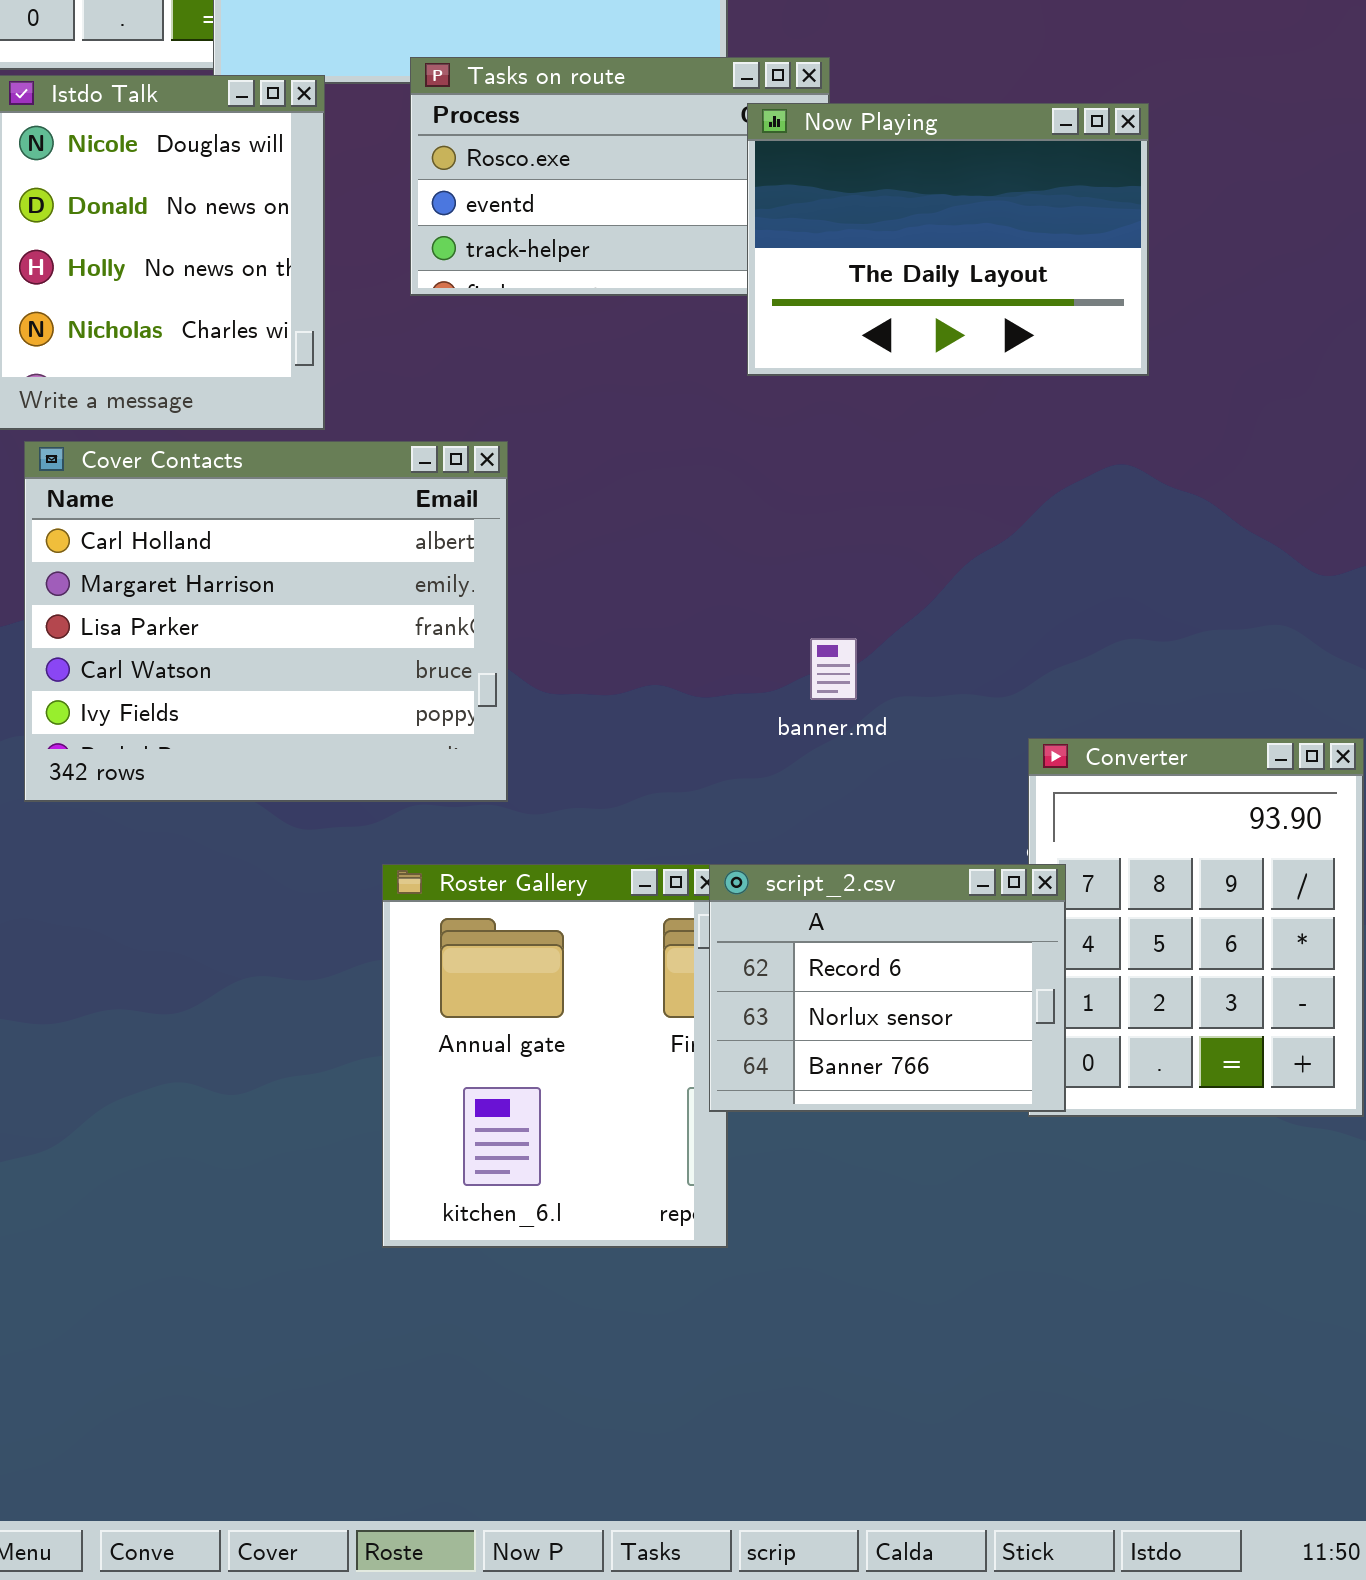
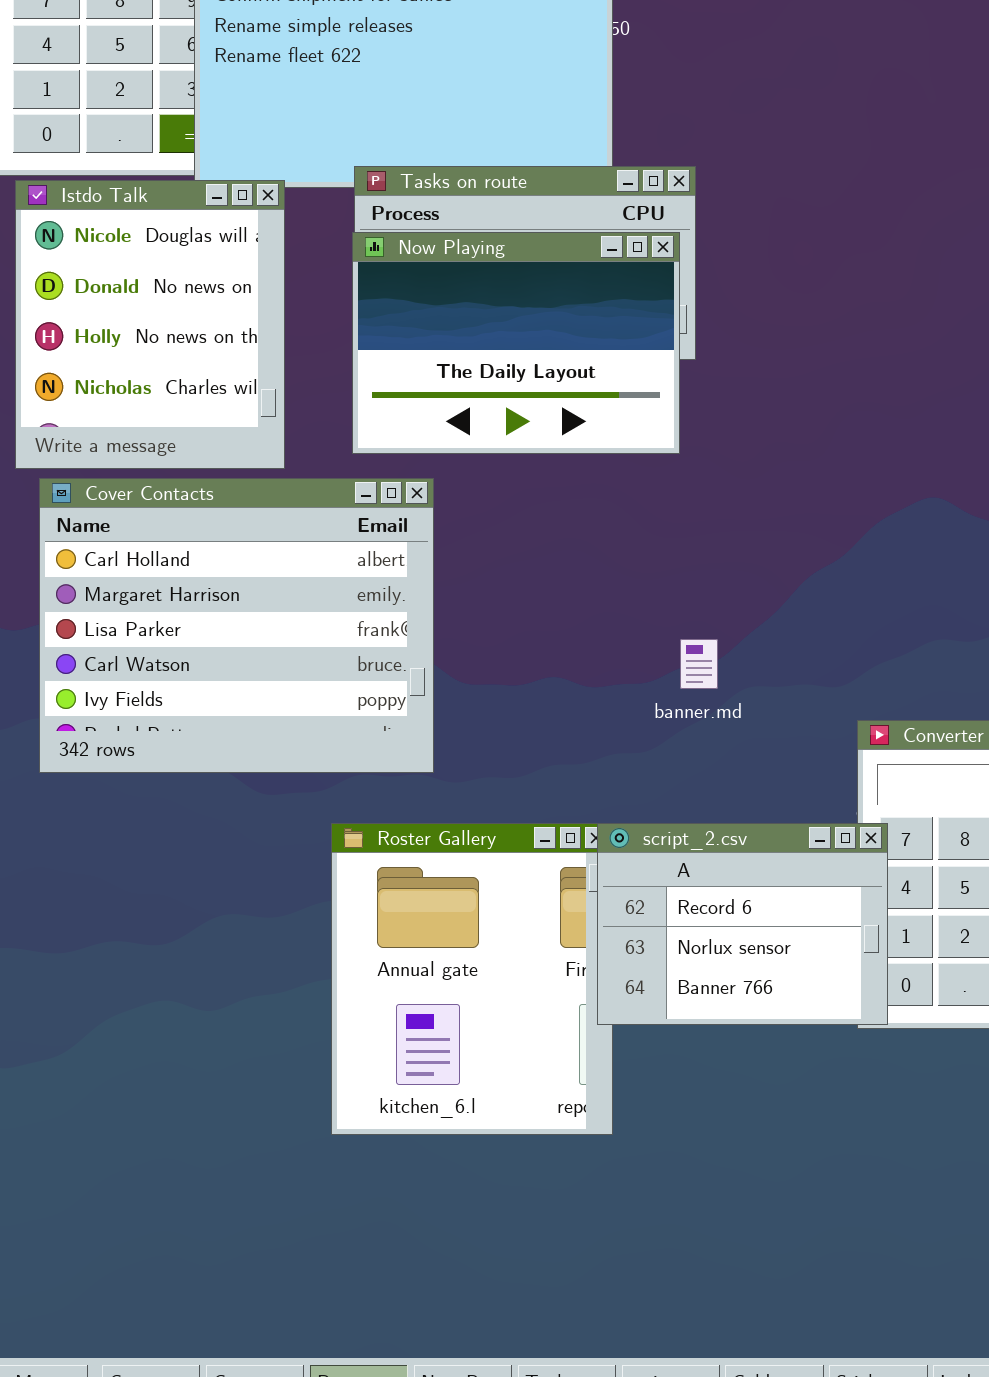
Now Playing: [747,103,1149,376] -> [352,232,680,454], moved

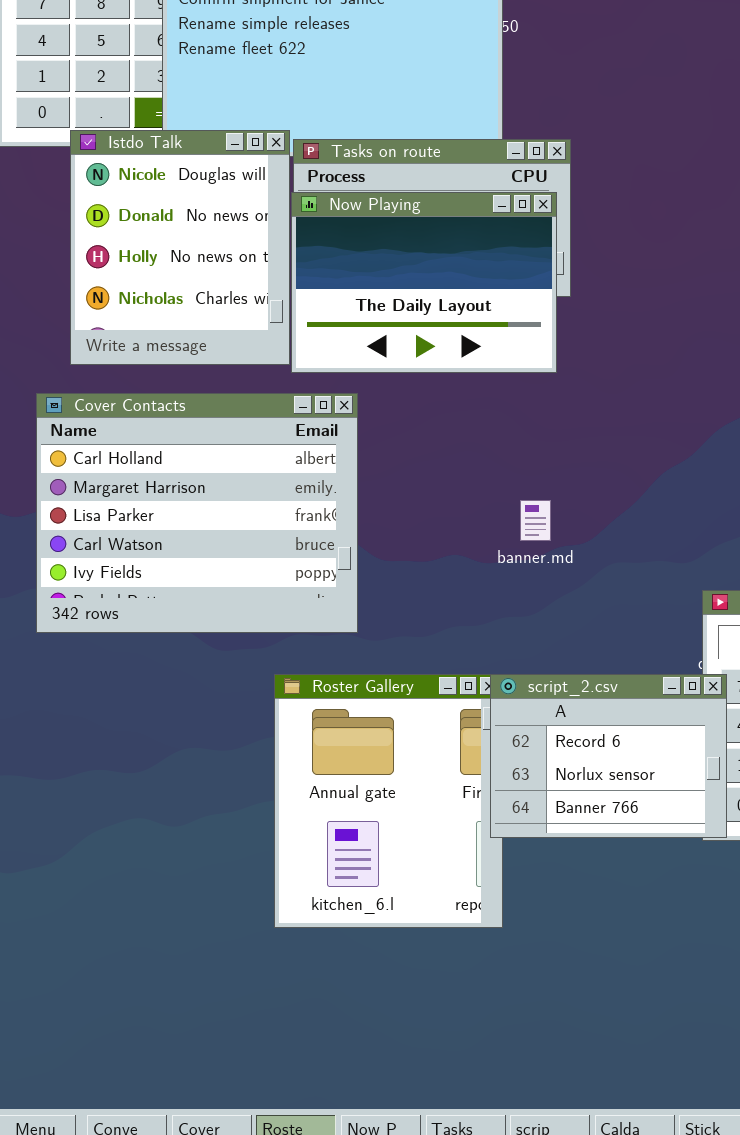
Istdo Talk: [15,180,285,469] -> [70,130,290,365], moved
banner.md: [680,639,718,689] -> [520,500,551,541], moved

